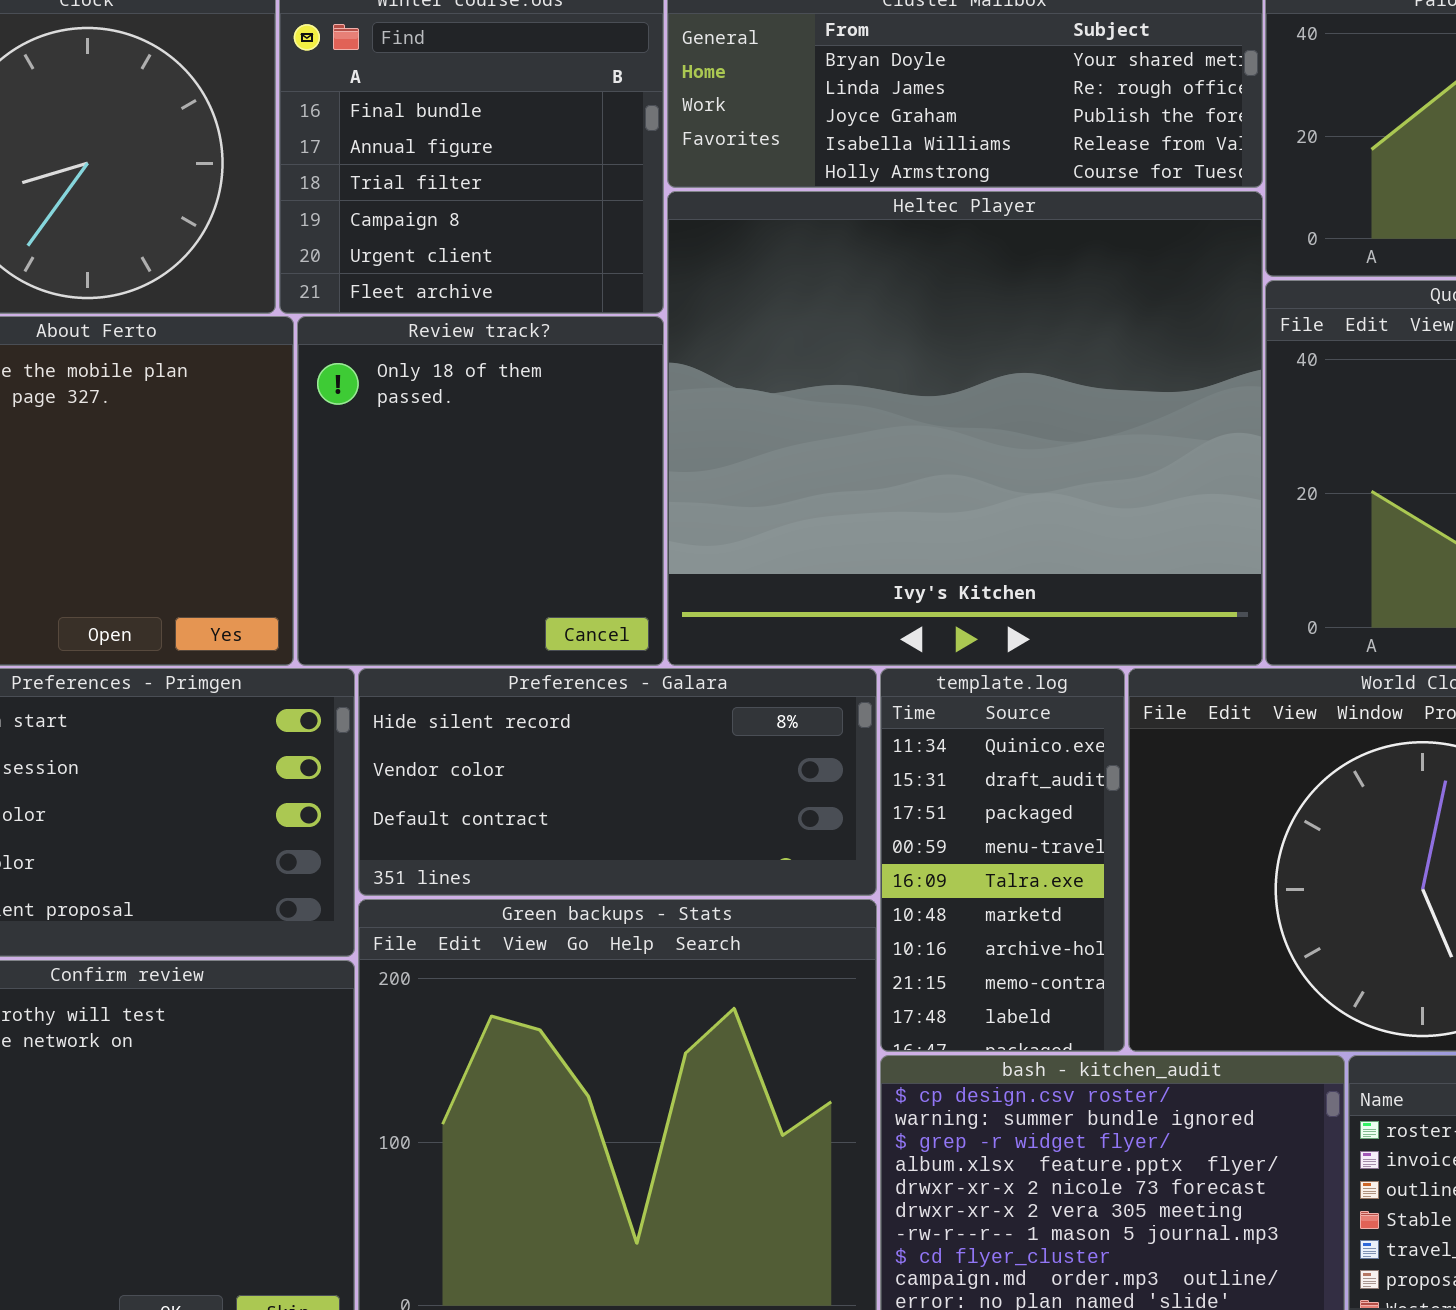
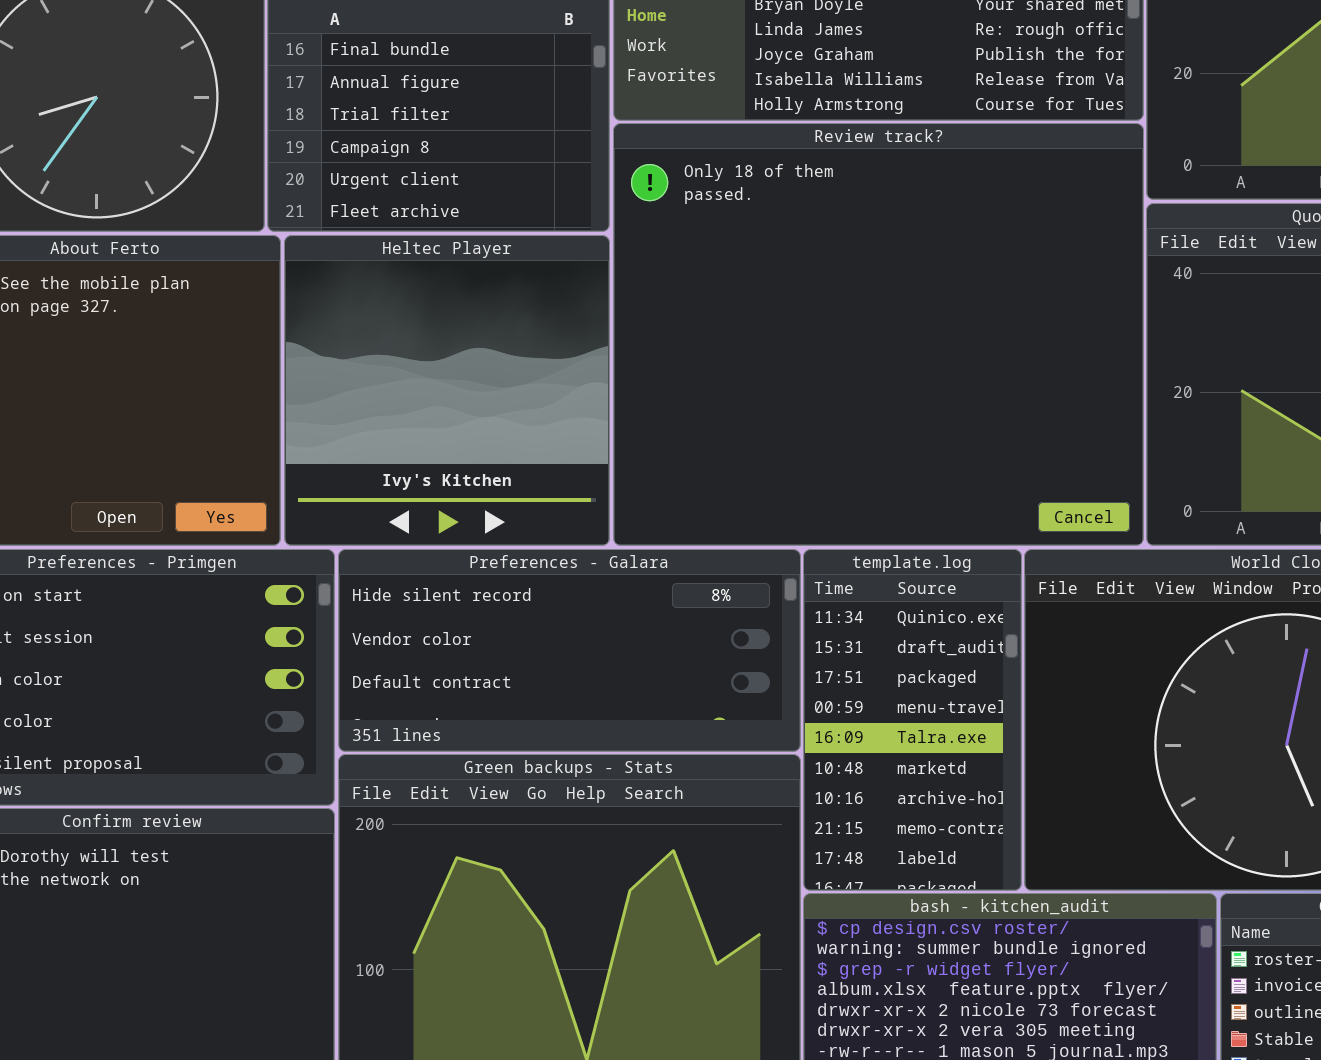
Heltec Player: [667,191,1263,666] -> [284,235,610,546], moved, resized
Review track?: [297,316,664,666] -> [613,123,1144,546], moved, resized

